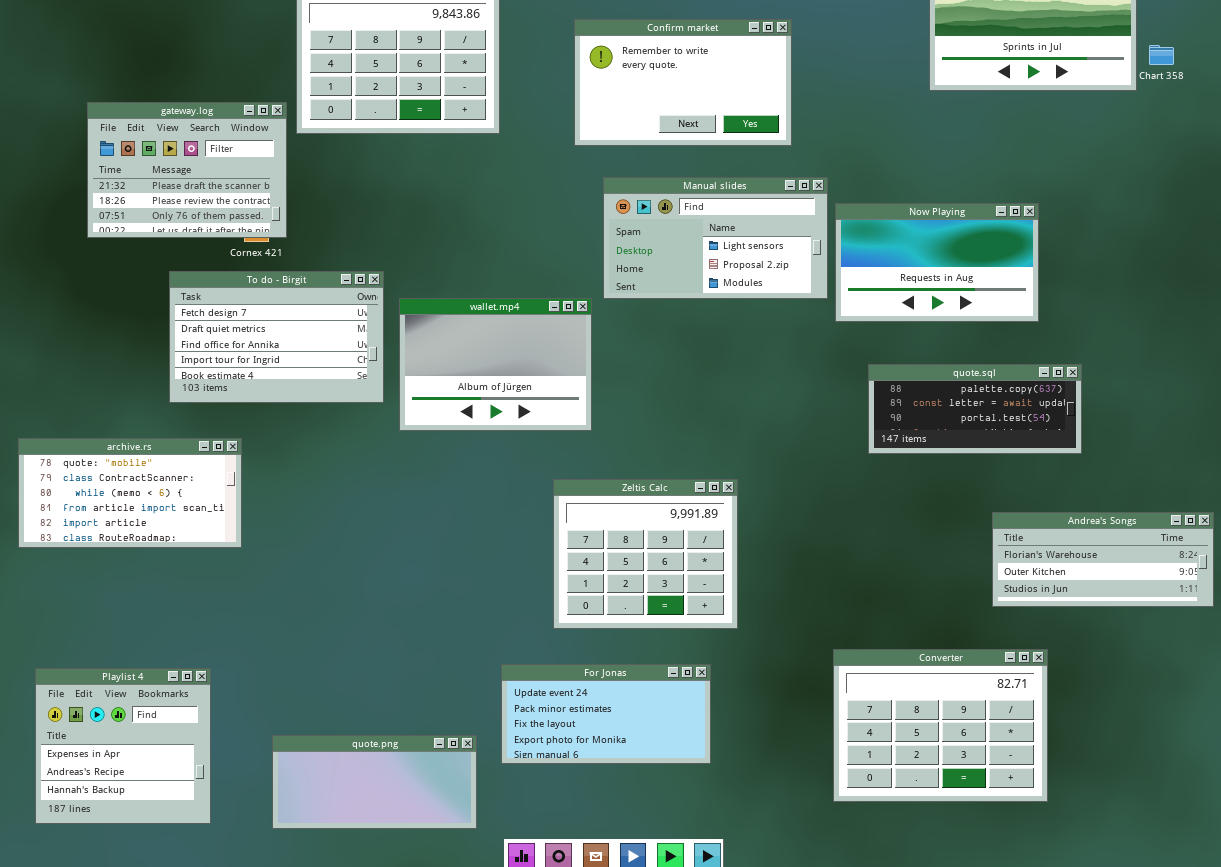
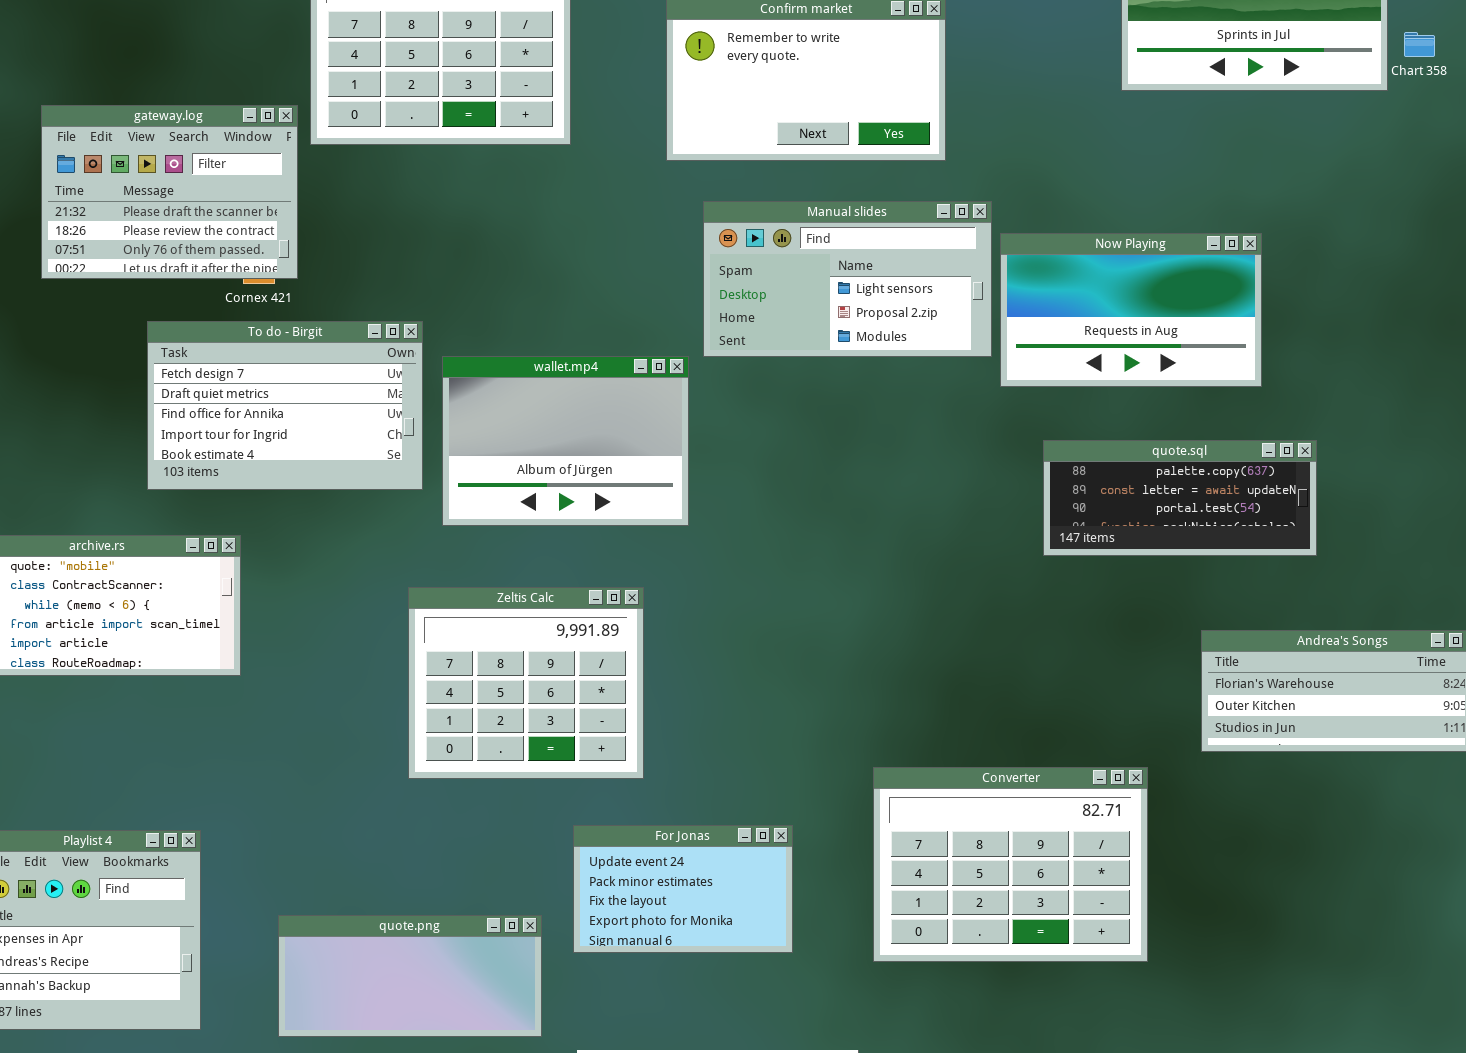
Zeltis Calc: [553,479,738,629] -> [408,587,644,779], moved
Converter: [833,649,1048,802] -> [873,767,1148,962], moved
For Jonas: [501,664,711,764] -> [573,825,793,953], resized

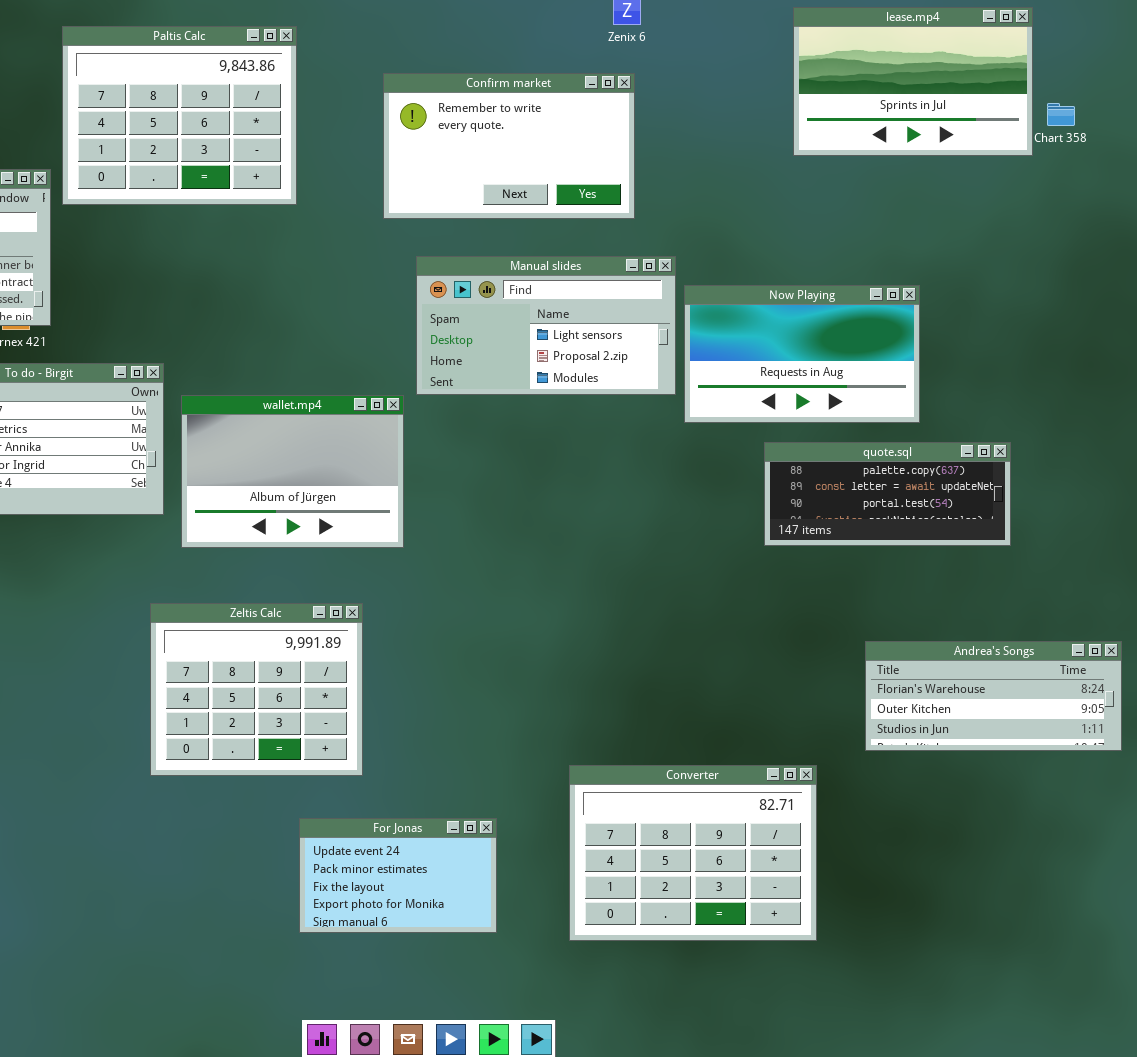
quote.sql: [1043,440,1317,556] -> [764,442,1011,546], moved
quote.png: [278,915,542,1037] -> none, closed

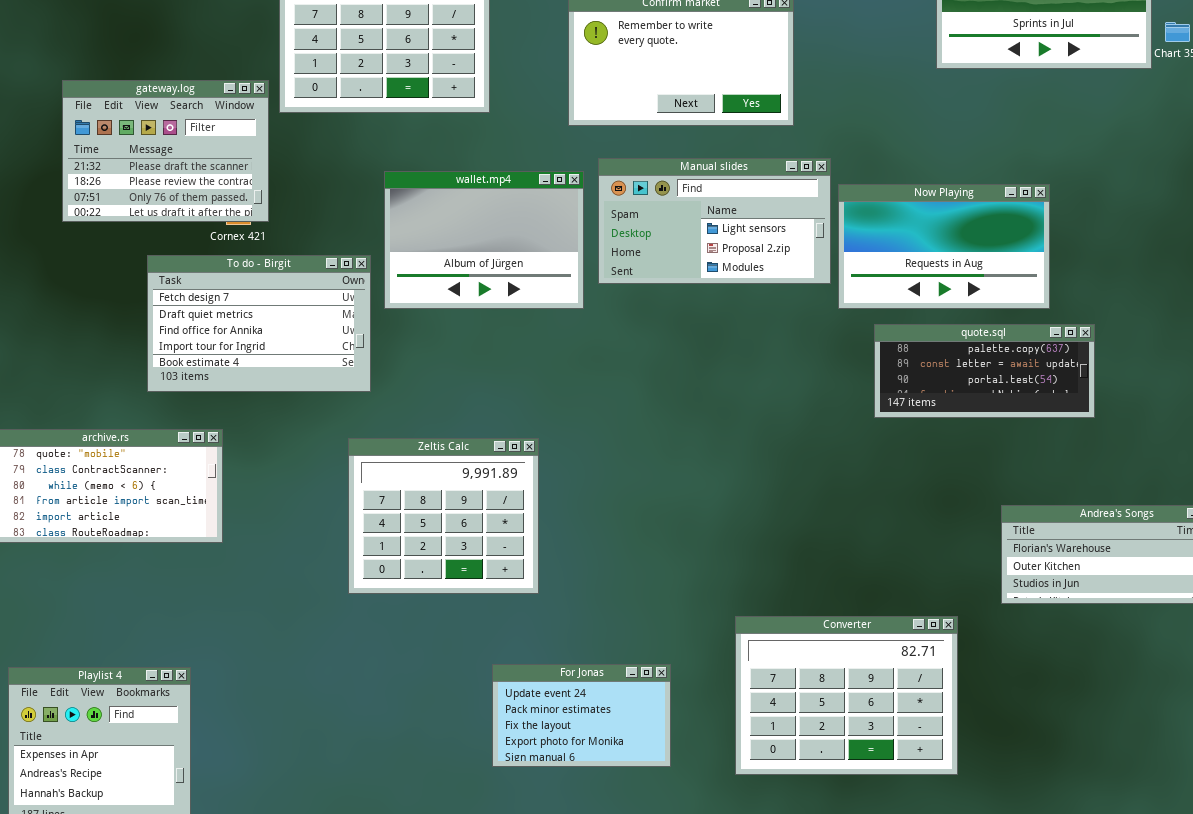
wallet.mp4: [181,395,404,548] -> [384,171,584,309], moved
quote.sql: [764,442,1011,546] -> [874,324,1095,418], moved
Zeltis Calc: [150,603,363,776] -> [348,438,539,594], moved

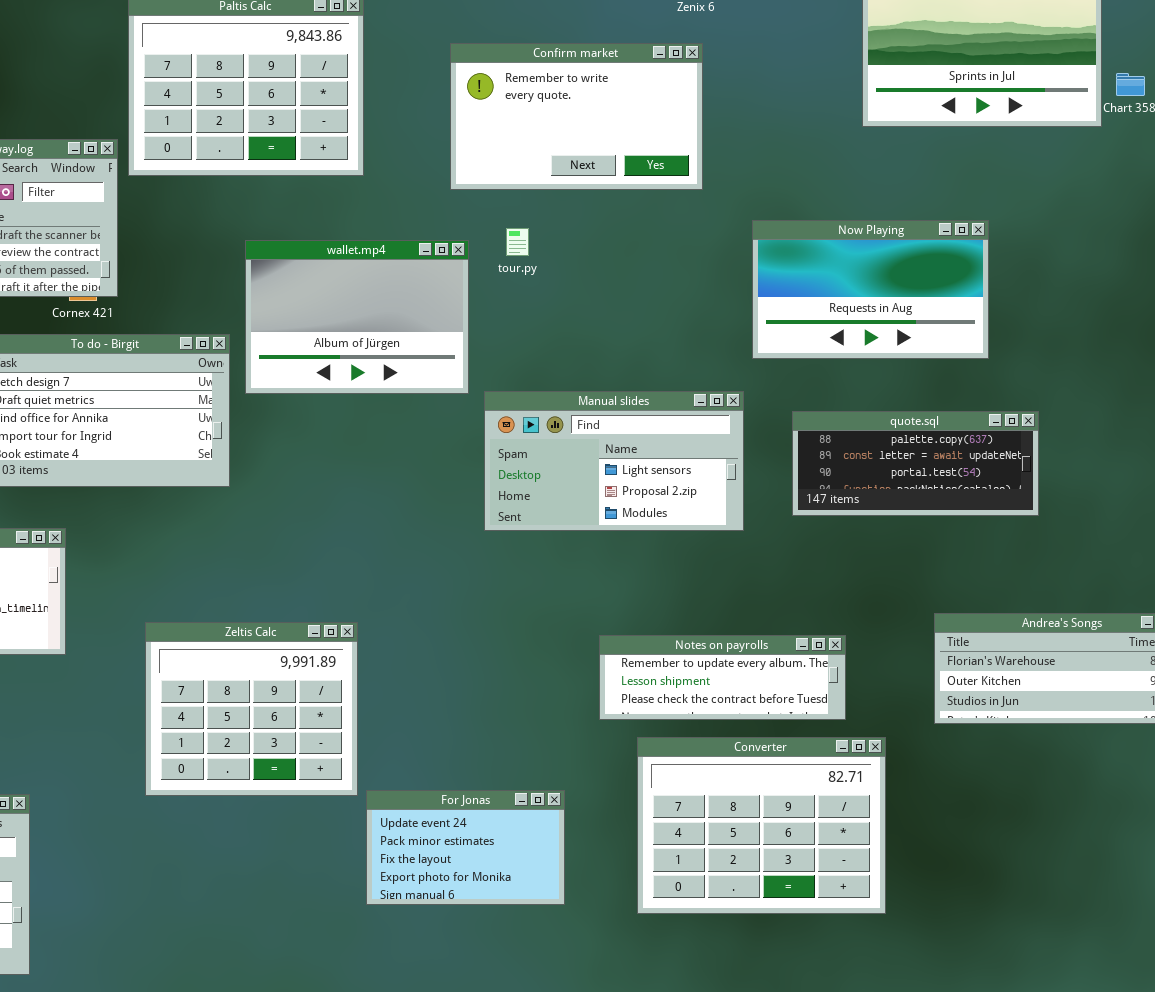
Manual slides: [598,158,831,284] -> [484,391,744,531], moved
Now Playing: [838,184,1050,309] -> [752,220,989,359], moved
Zeltis Calc: [348,438,539,594] -> [145,622,358,796], moved
Notes on payrolls: none -> [599,635,846,720], opened

